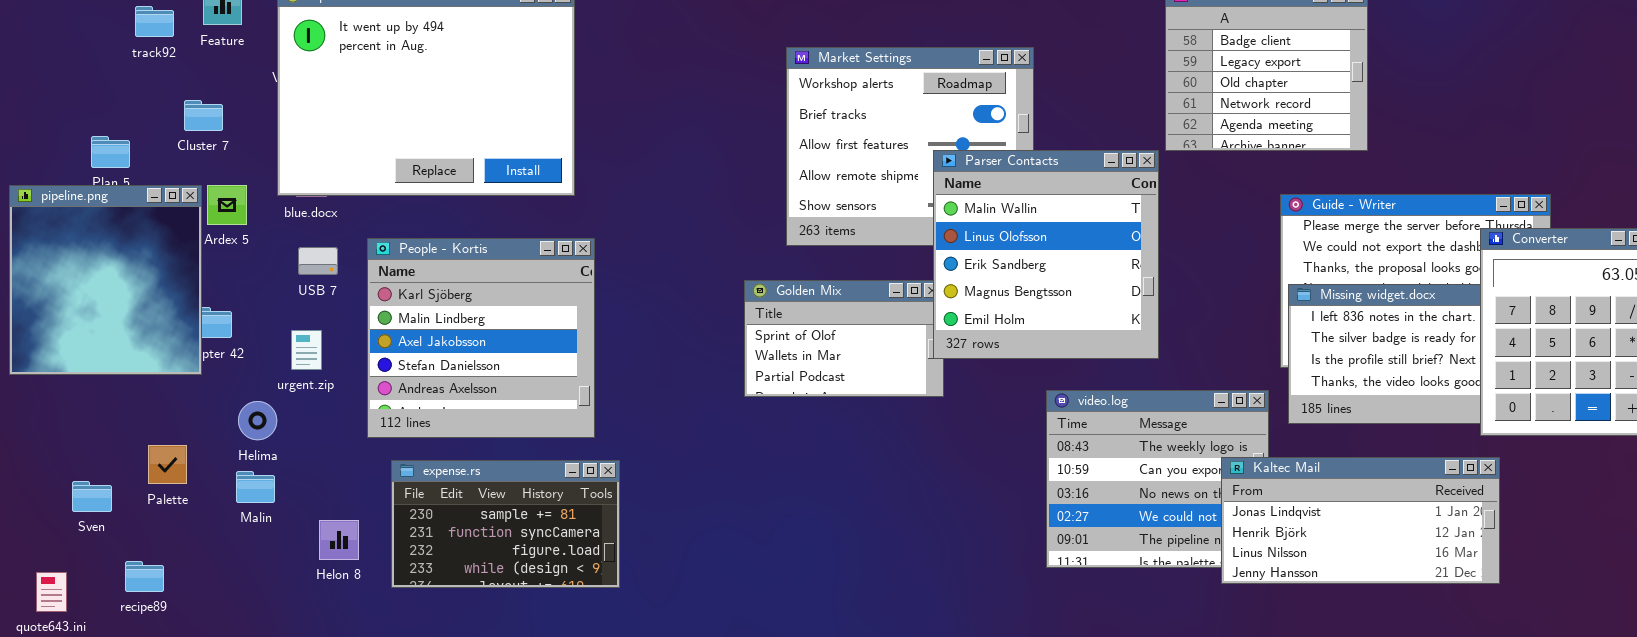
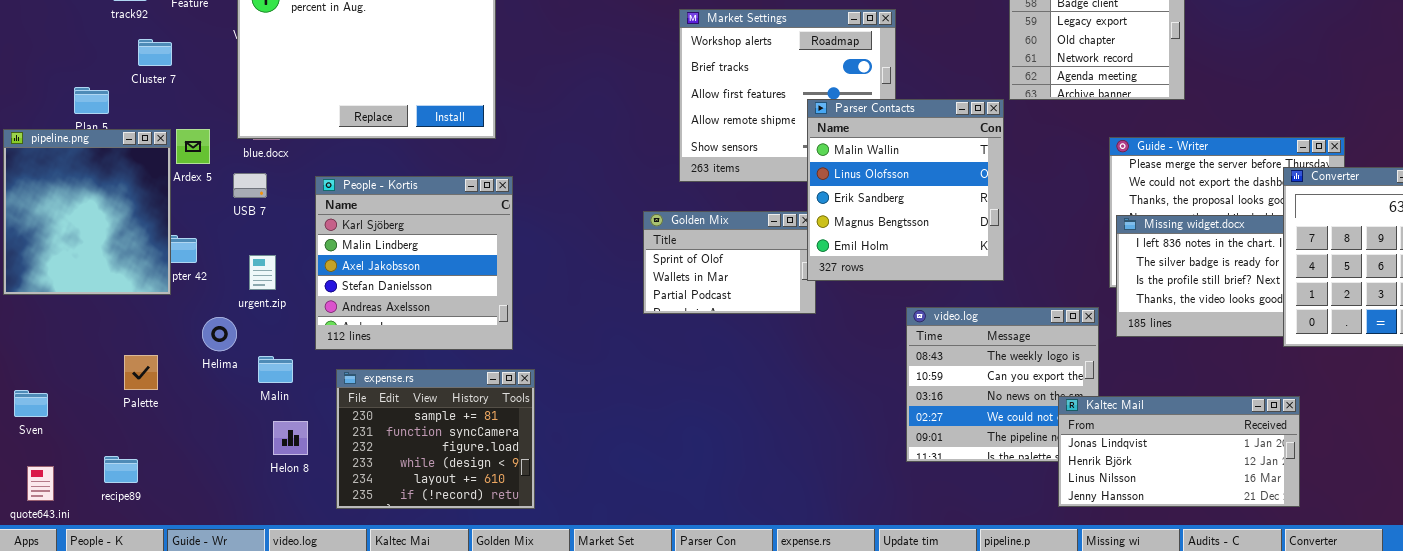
Cluster 7: [184,100,223,131] -> [138,39,172,66], moved
USB 7: [298,247,338,275] -> [233,173,267,198], moved
Kaltec Mail: [1221,457,1500,584] -> [1058,396,1300,507], moved
expense.rs: [391,460,620,588] -> [336,369,535,509], resized
Malin: [236,471,275,503] -> [258,356,293,383], moved
Sven: [72,481,112,512] -> [14,390,48,417], moved

